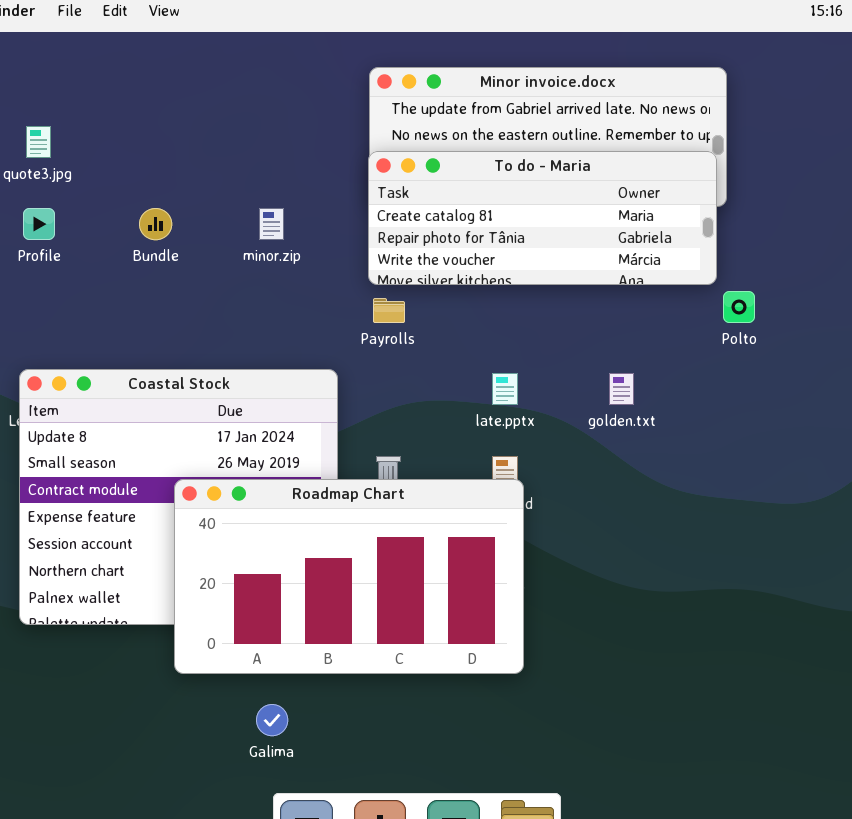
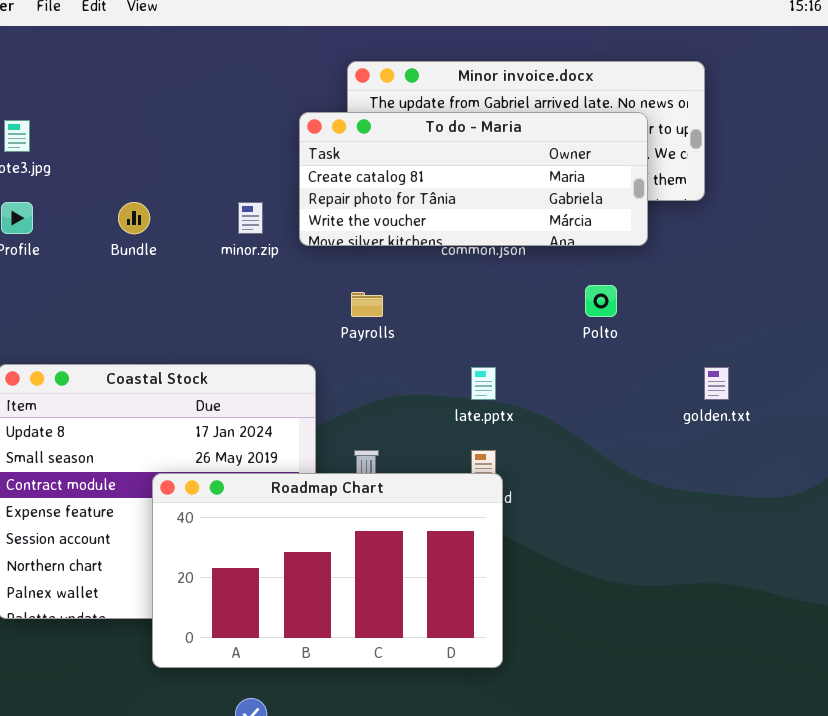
To do - Maria: [368,151,717,285] -> [299,112,648,246], moved
Polto: [723,291,755,323] -> [585,285,617,317], moved
golden.txt: [609,373,634,405] -> [704,367,729,400], moved

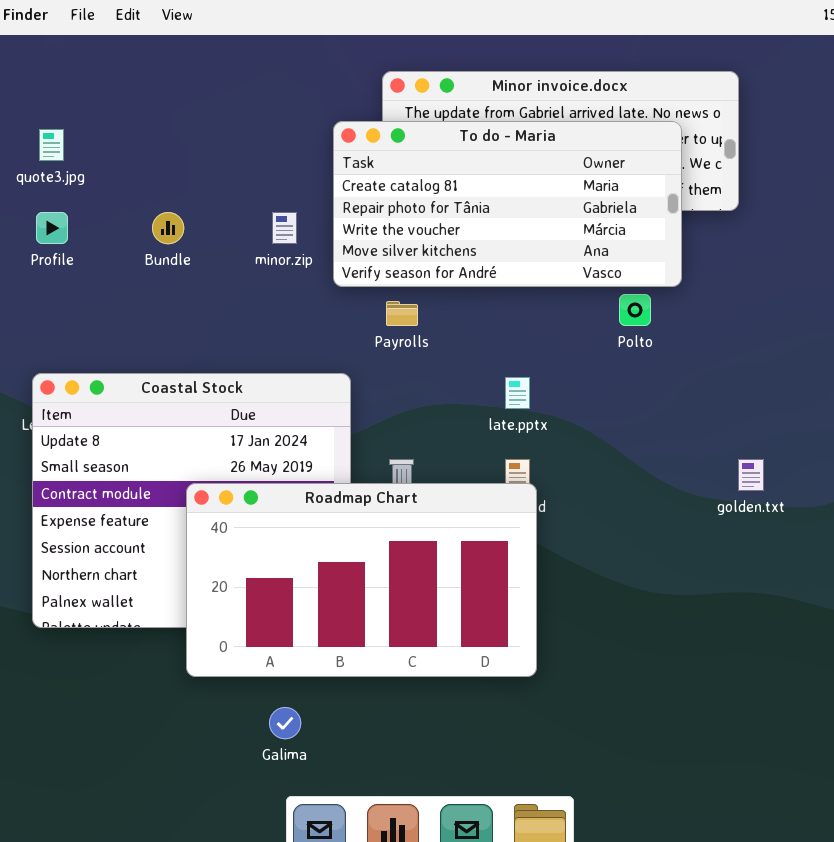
To do - Maria: [299,112,648,246] -> [333,121,682,287], resized
golden.txt: [704,367,729,400] -> [738,459,764,491], moved

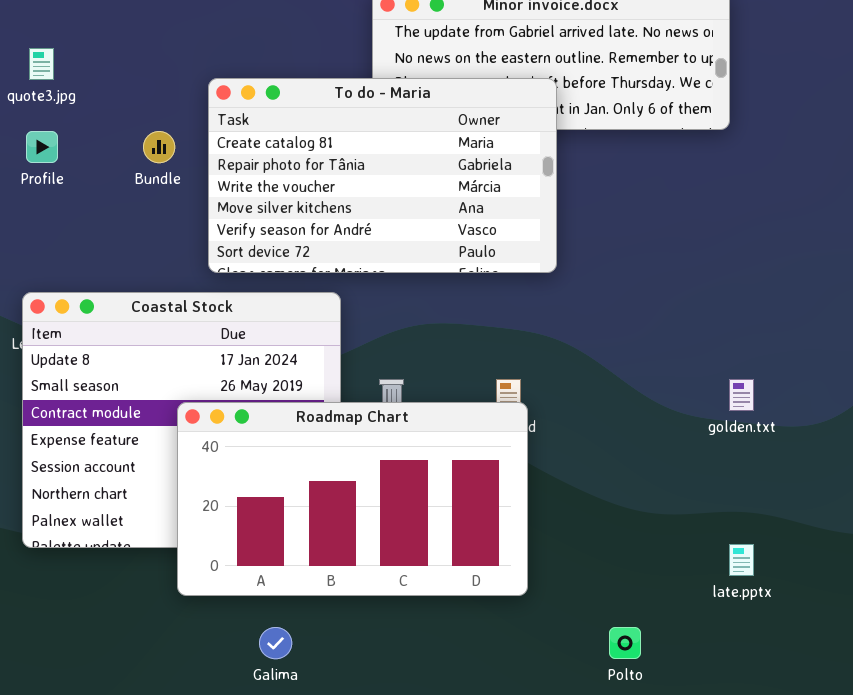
To do - Maria: [333,121,682,287] -> [208,78,557,273], moved, resized
Polto: [619,294,651,326] -> [609,627,641,659], moved
late.pptx: [505,377,530,409] -> [729,544,754,576], moved

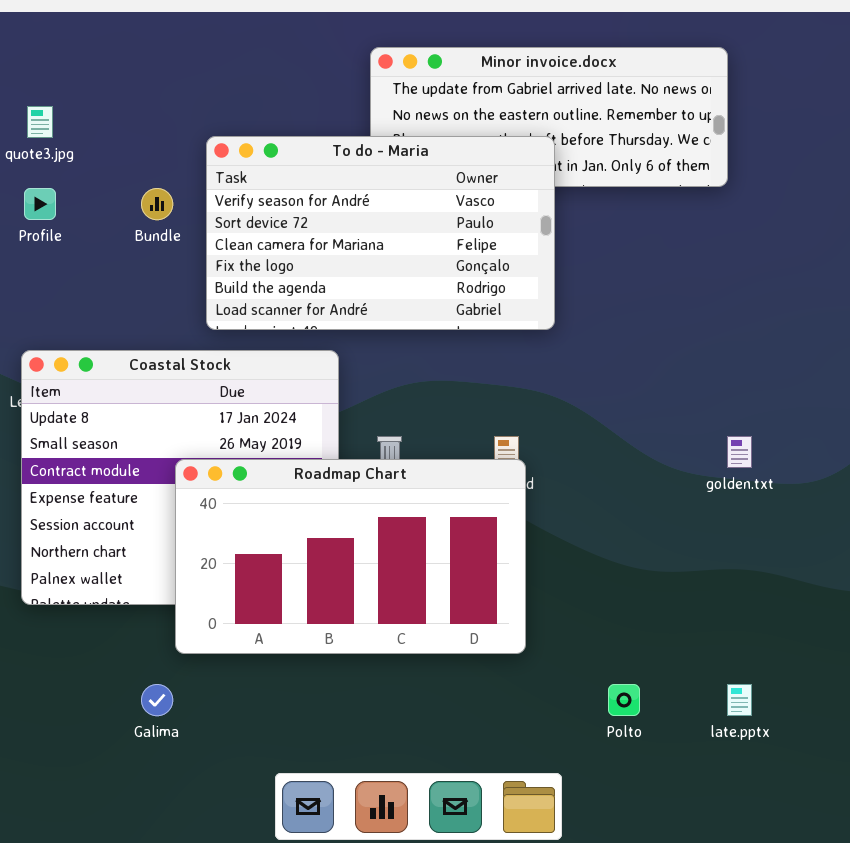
To do - Maria: [208,78,557,273] -> [206,136,555,330], scrolled down 4 rows
late.pptx: [729,544,754,576] -> [727,684,752,716], moved
Galima: [259,627,292,659] -> [141,684,173,716], moved

